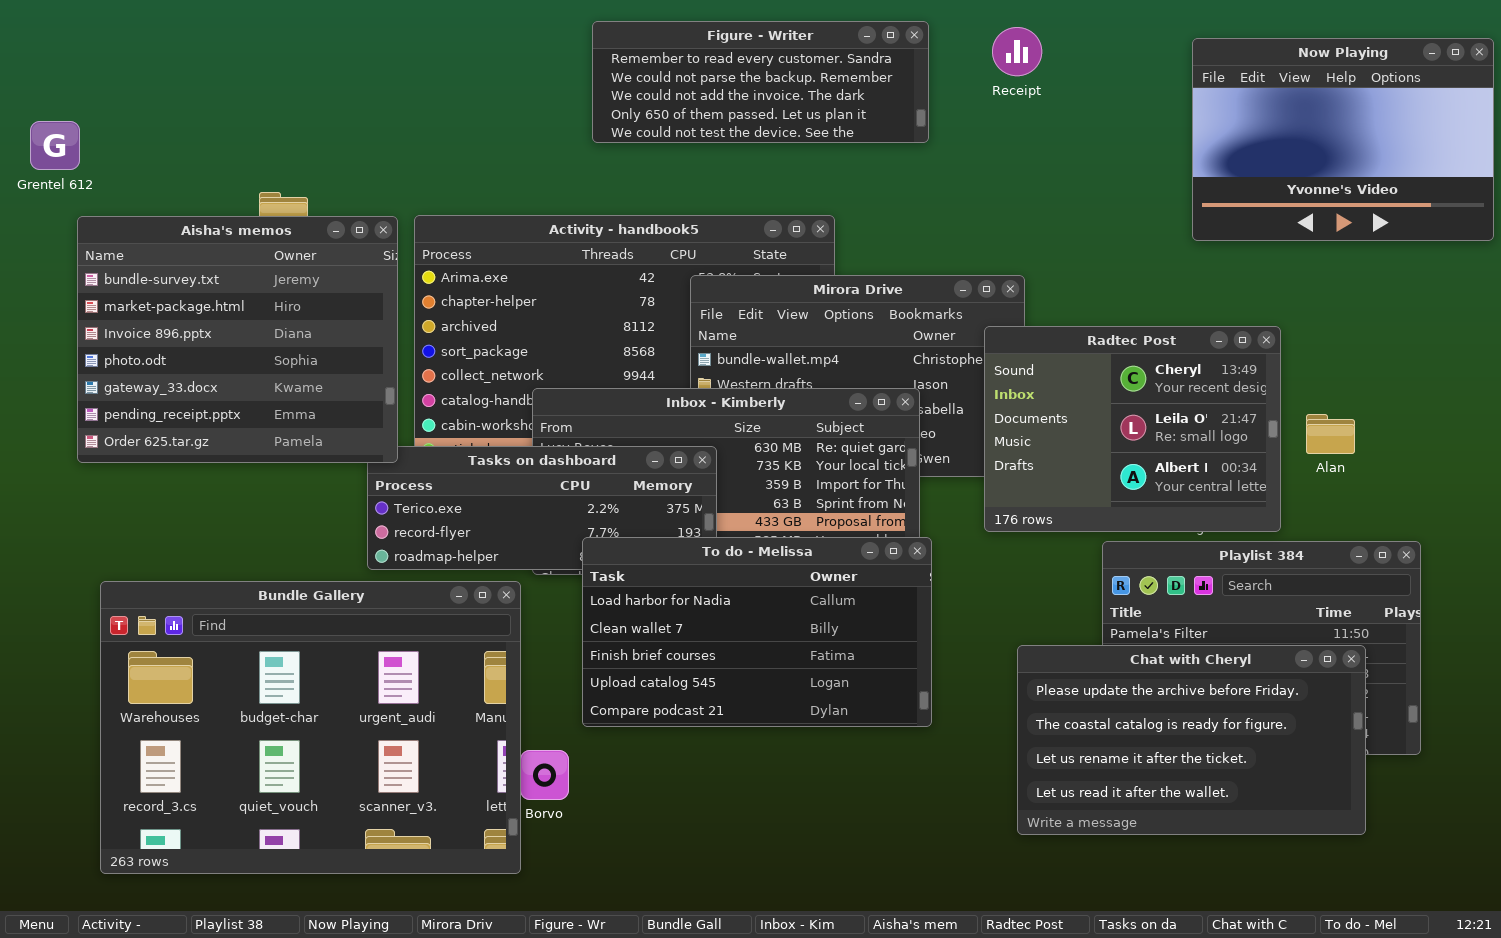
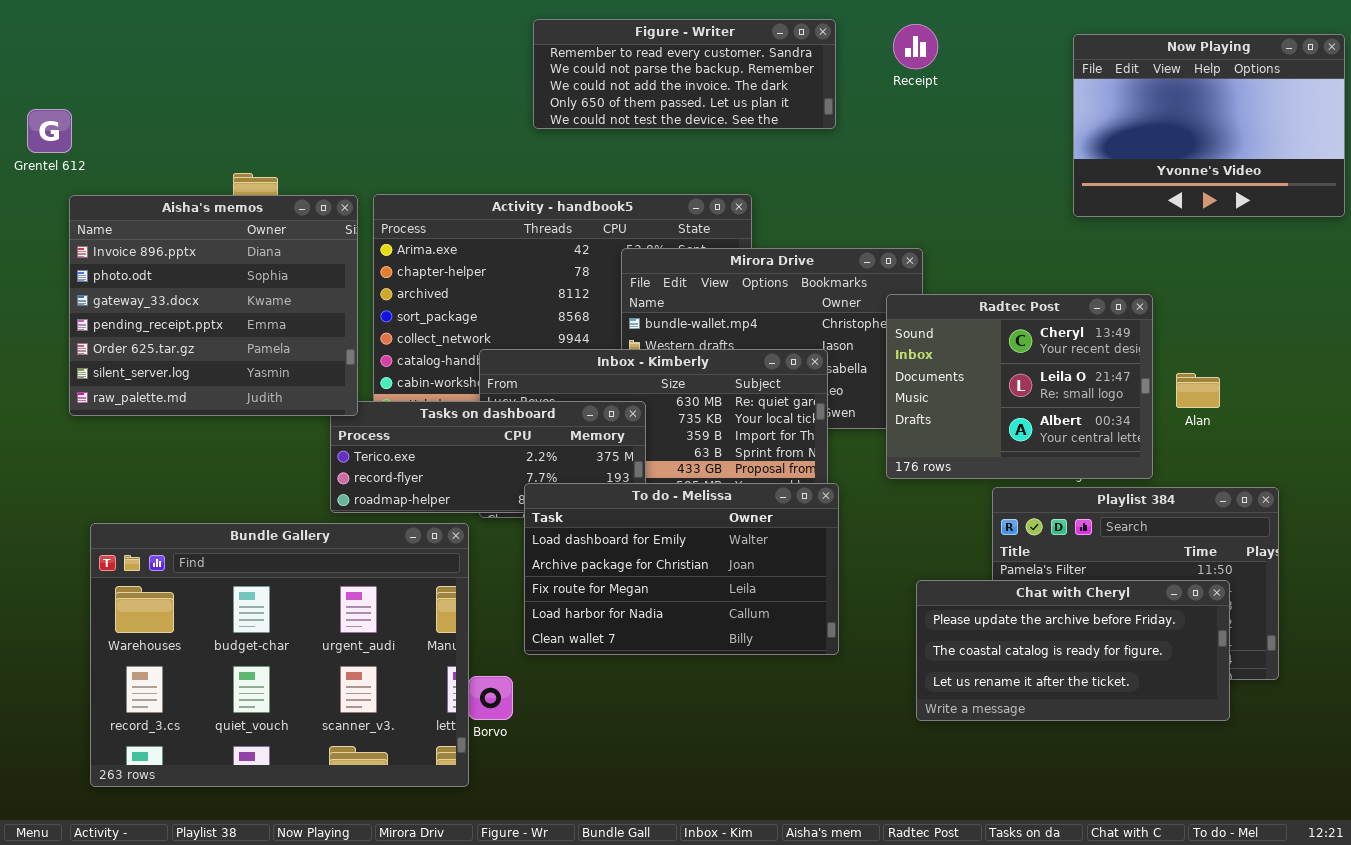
Aisha's memos: [77,216,398,463] -> [69,195,358,416], scrolled down 2 rows
To do - Melissa: [582,537,932,727] -> [524,483,839,655], scrolled up 3 rows
Chat with Cheryl: [1017,645,1366,835] -> [916,580,1230,721], resized

